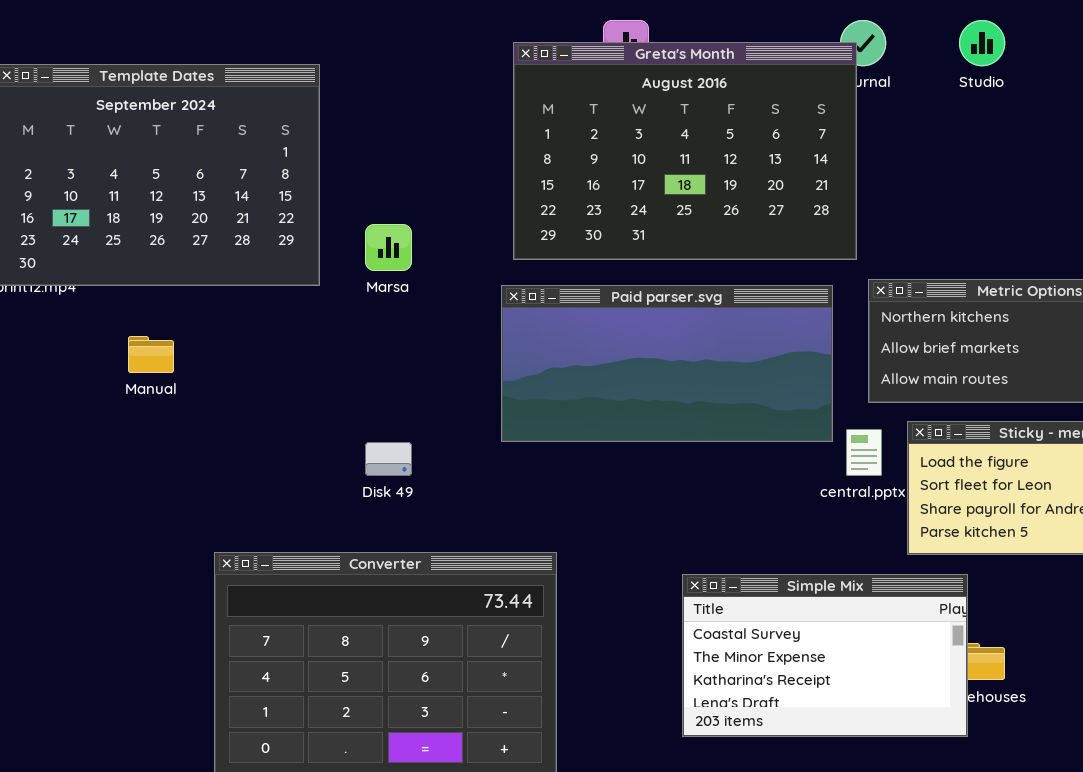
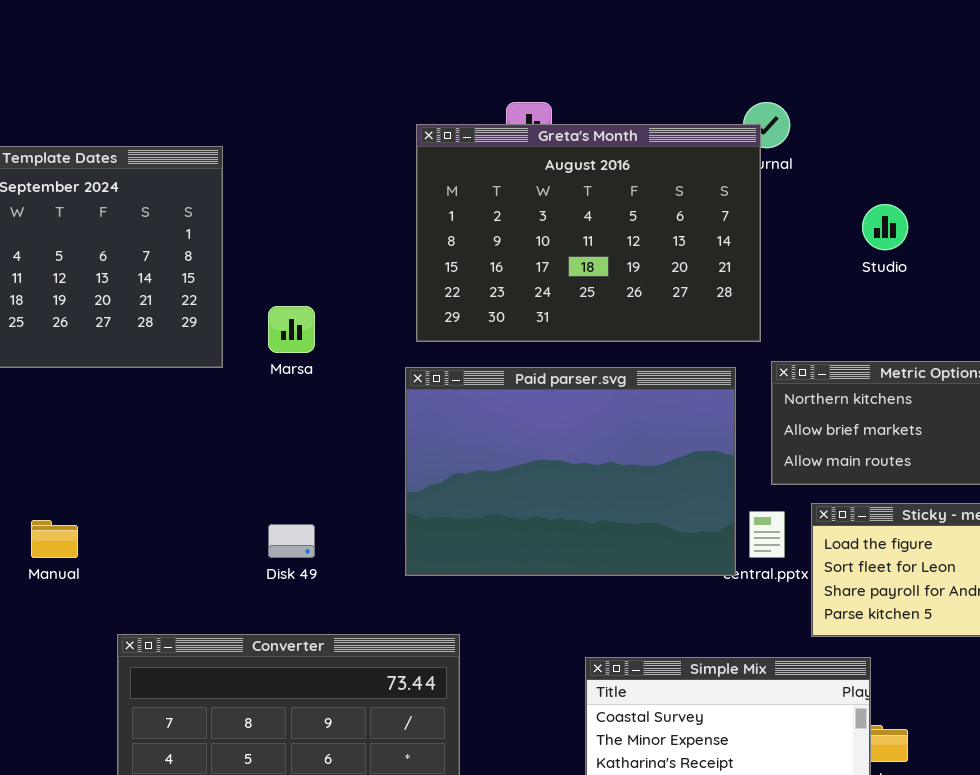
Studio: [959,20,1005,66] -> [862,204,908,250], moved
Paid parser.svg: [501,285,833,442] -> [405,367,736,576], resized
Manual: [128,336,174,373] -> [31,520,78,558], moved

